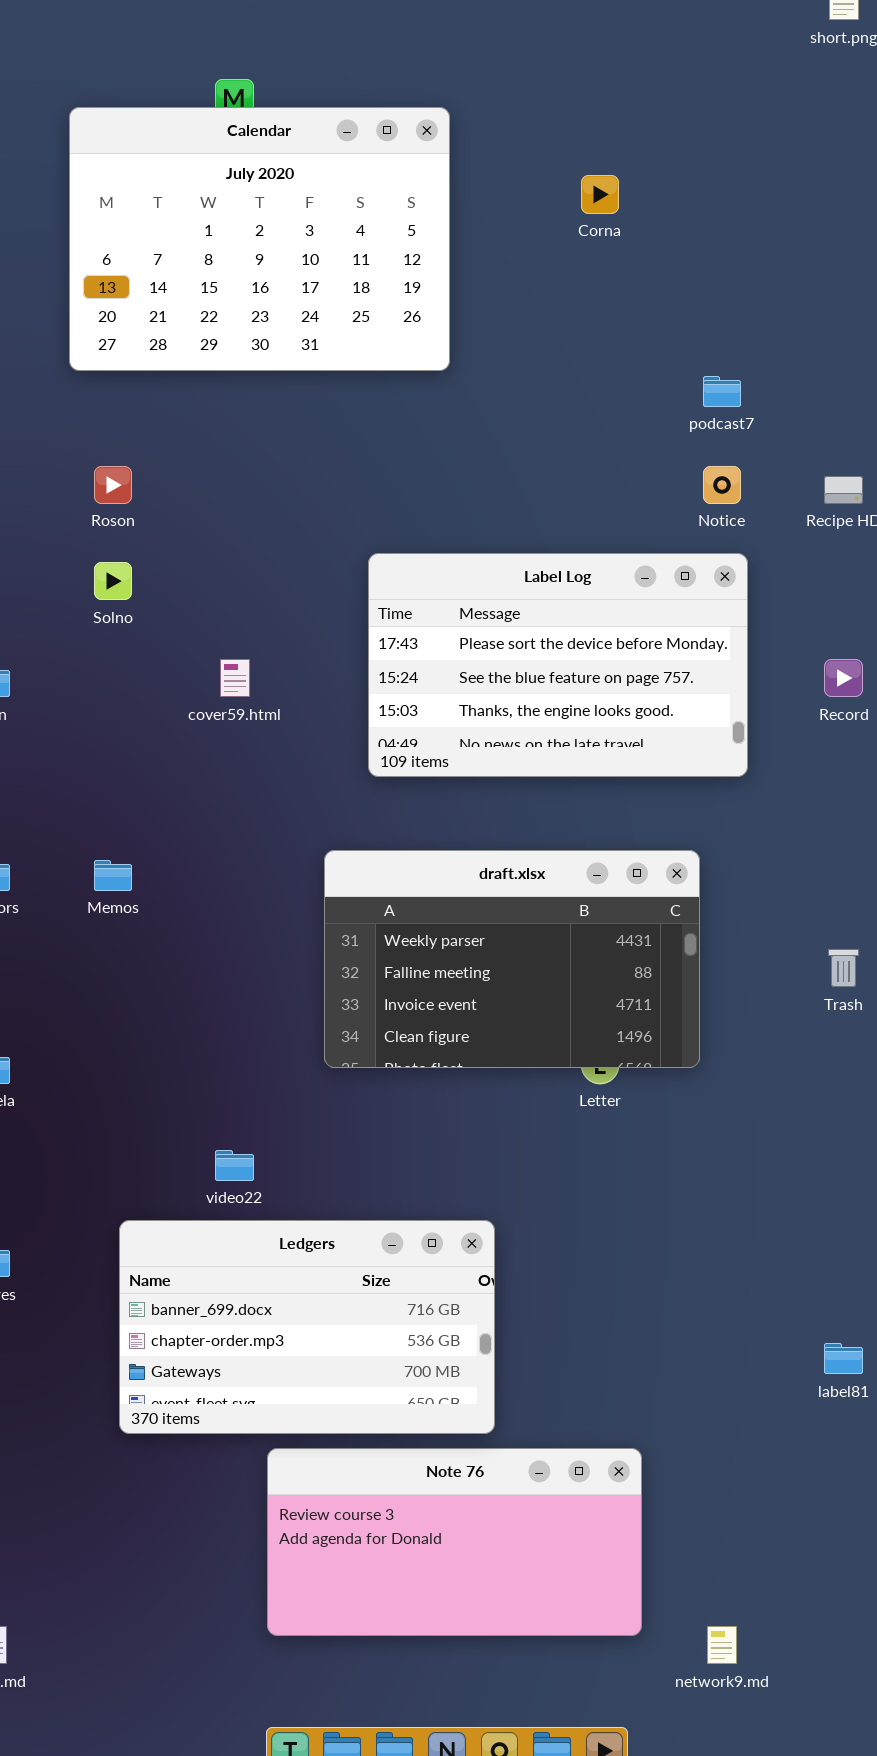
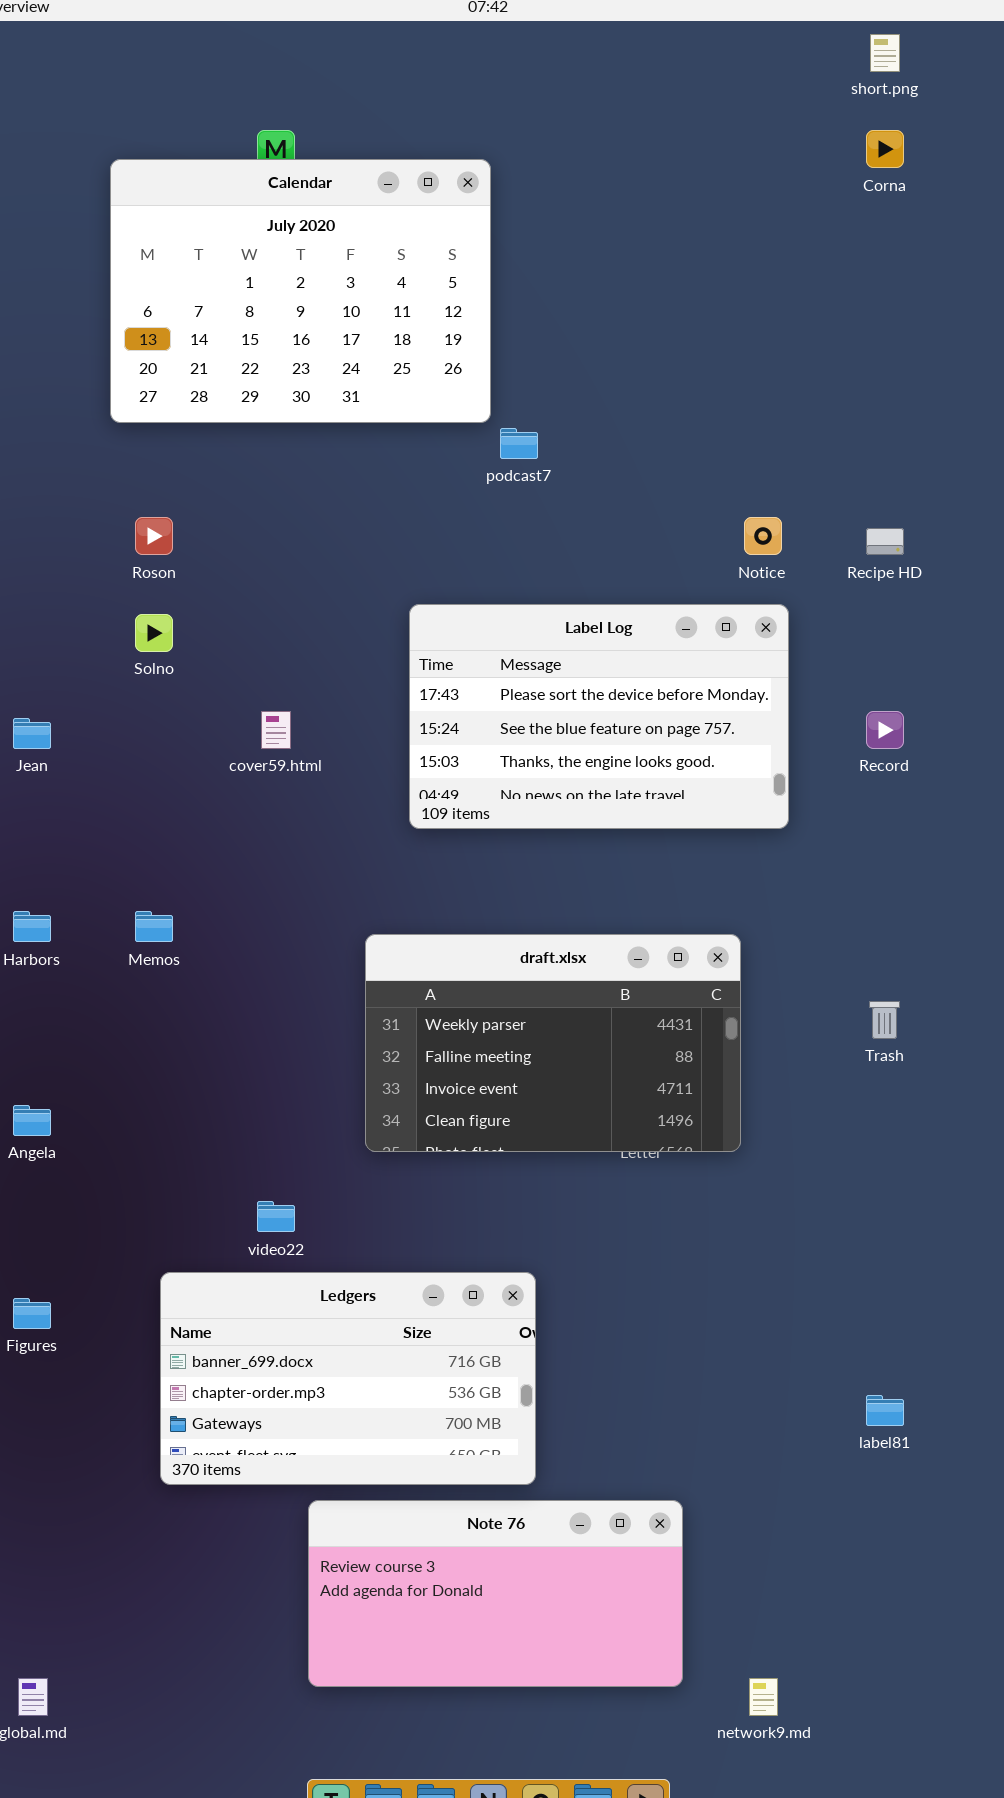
Corna: [581,175,619,214] -> [866,130,904,168], moved
podcast7: [703,376,741,407] -> [500,428,538,459], moved
draft.xlsx: [324,850,700,1068] -> [365,934,741,1152], moved

